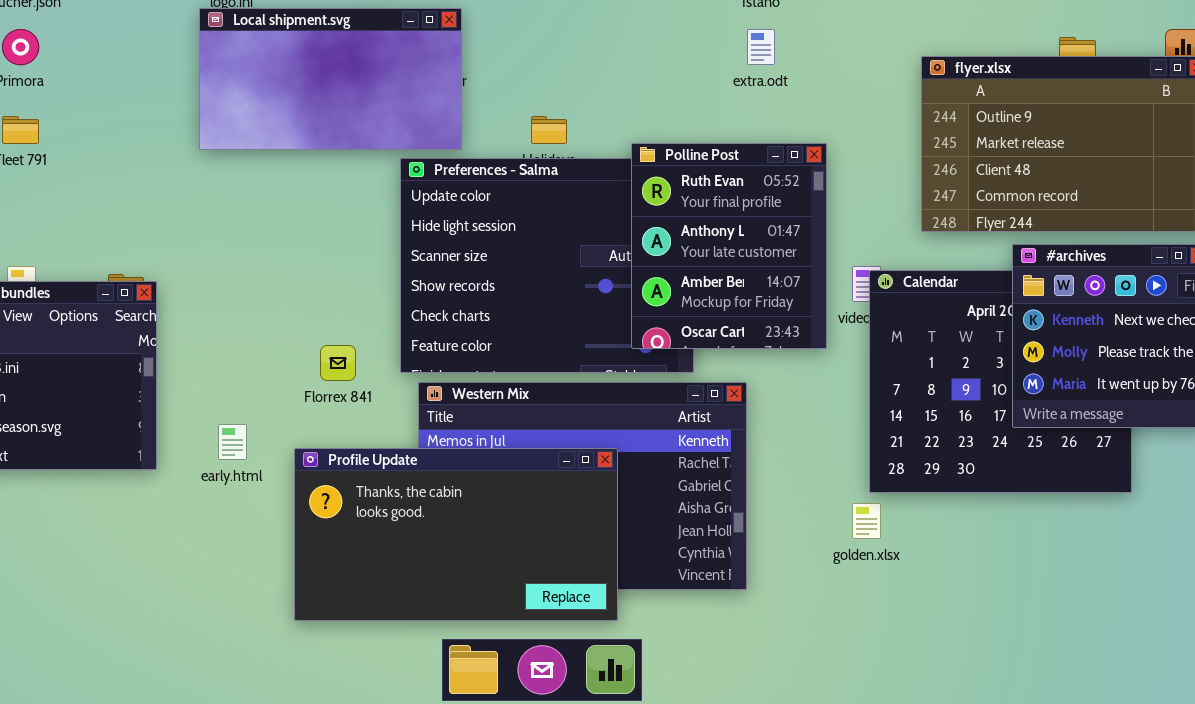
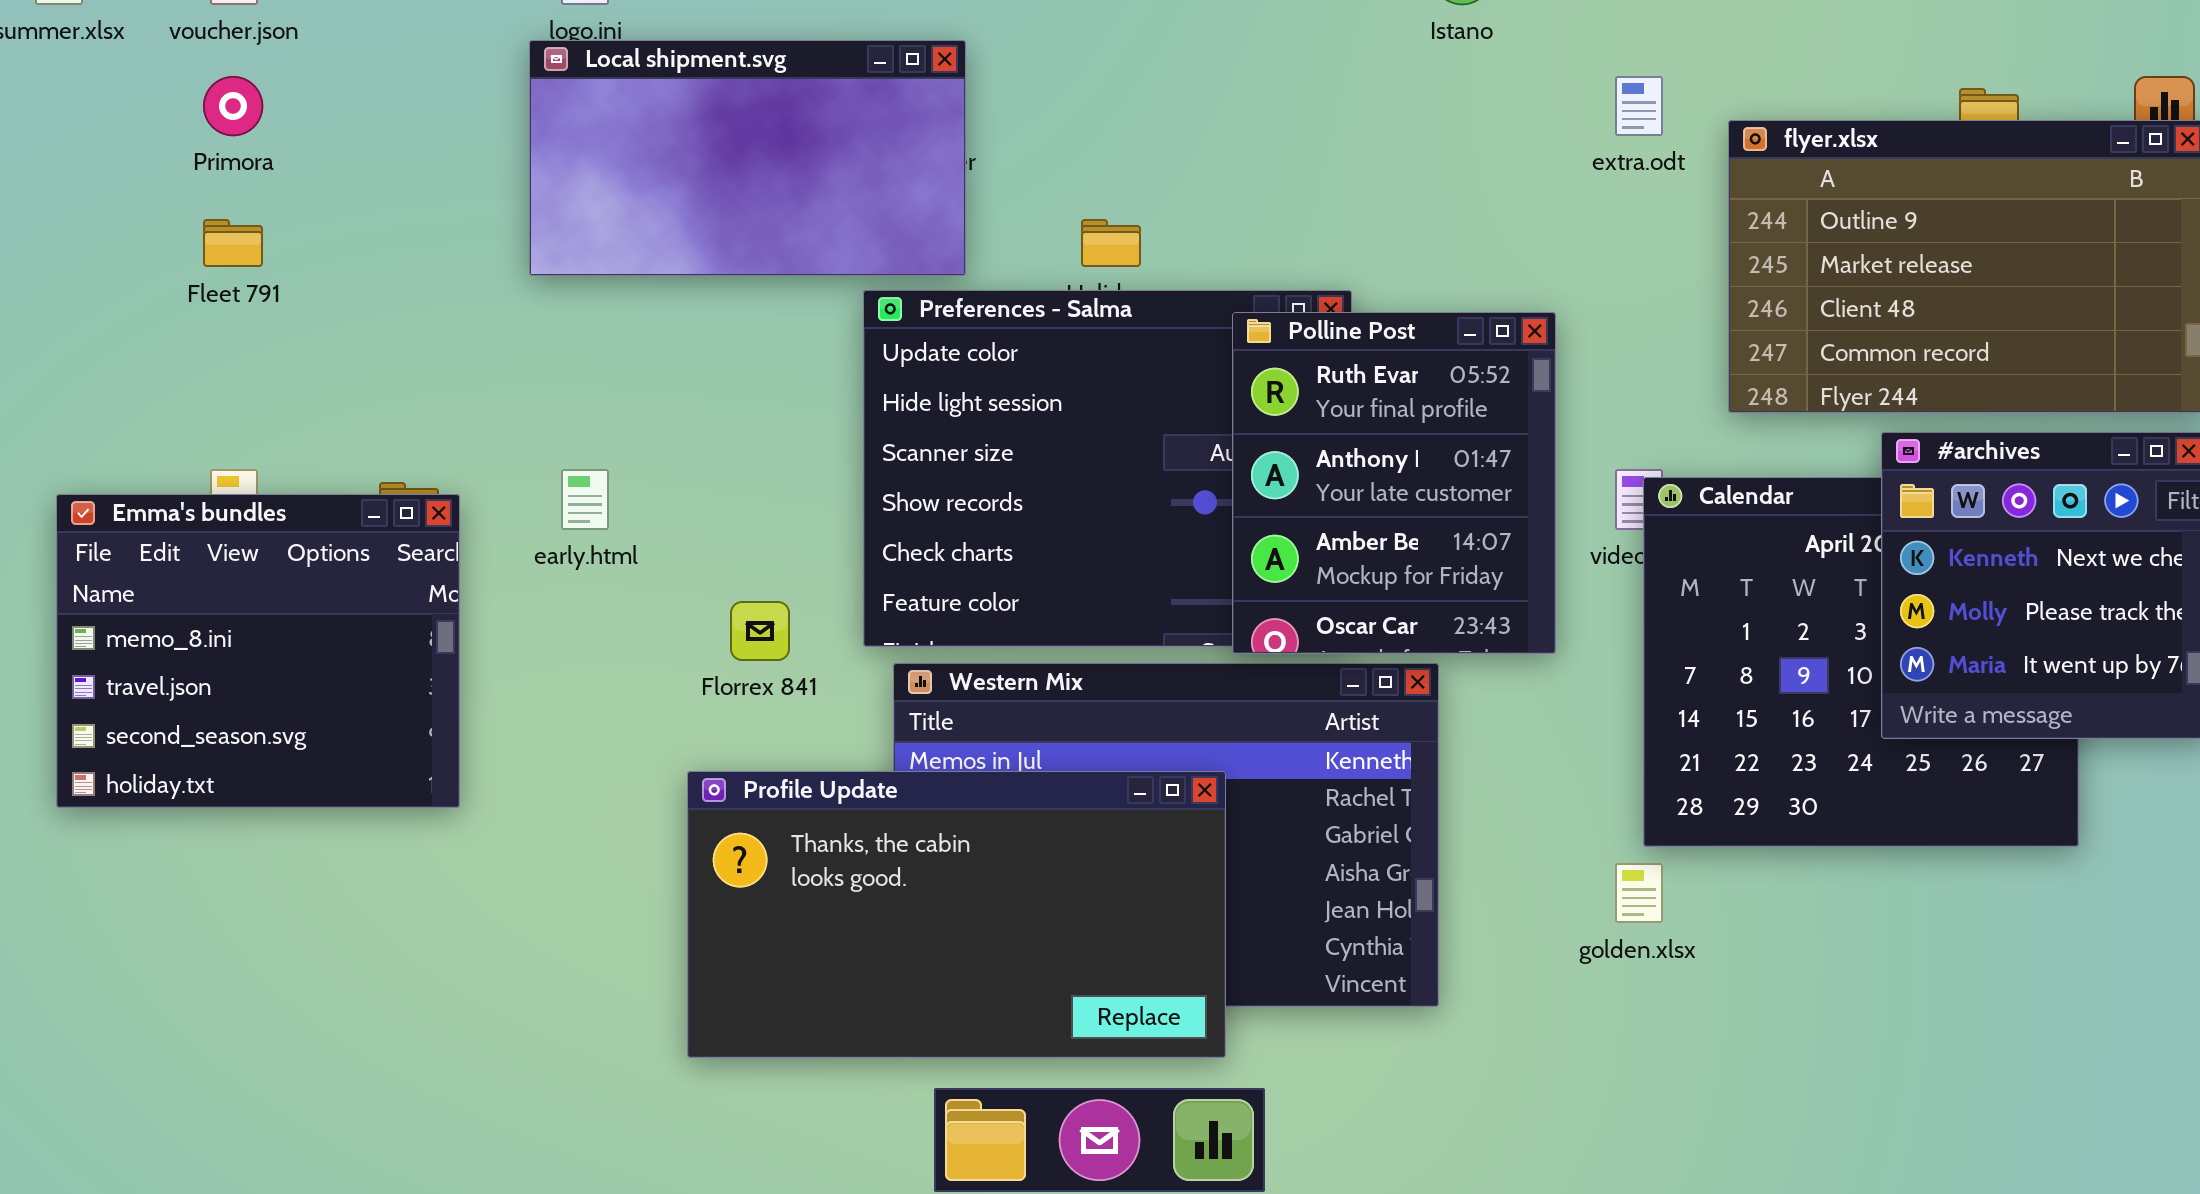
extra.odt: [747,29,775,65] -> [1615,76,1663,136], moved
Polline Post: [631,143,827,349] -> [1232,312,1556,654], moved
early.html: [218,424,247,460] -> [561,469,609,530], moved

